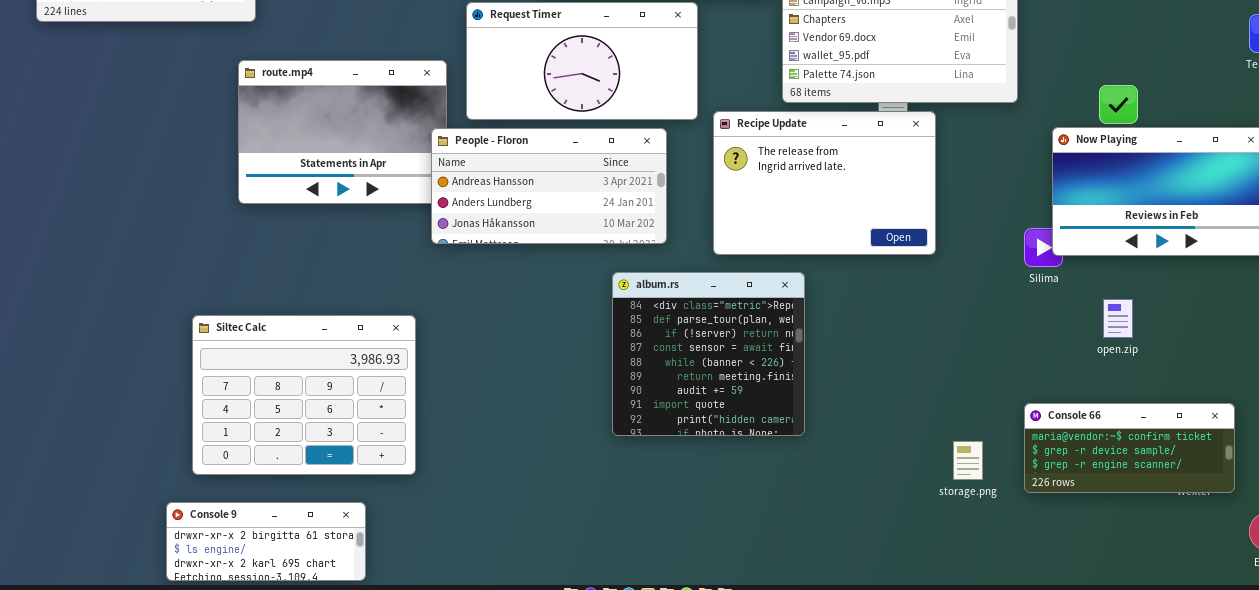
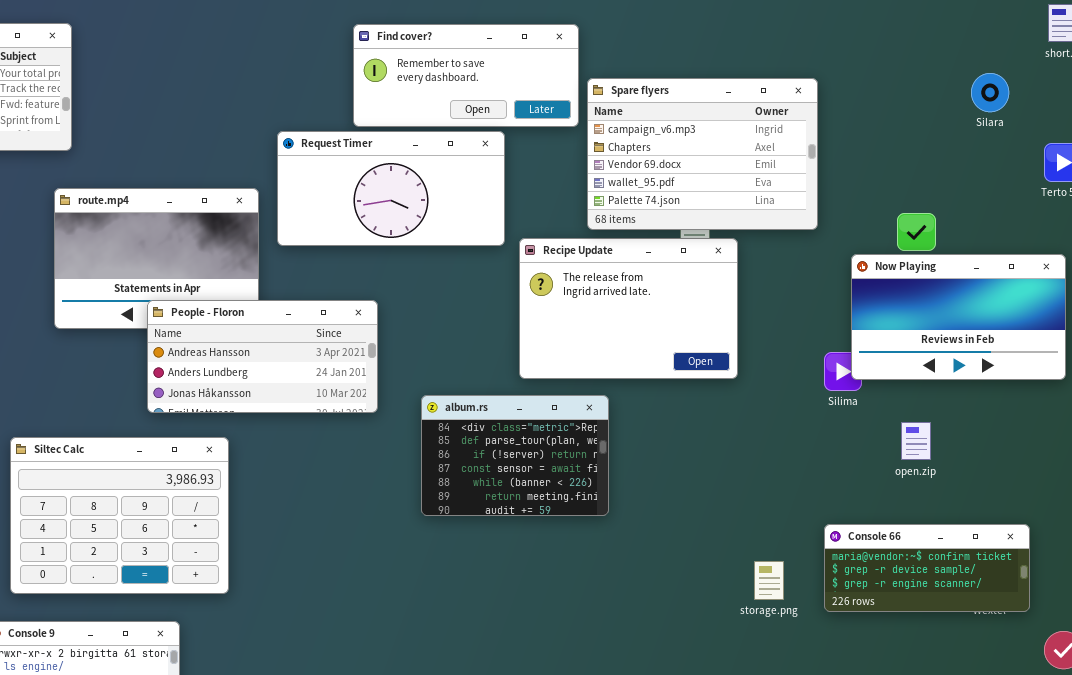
People - Floron: [431,128,667,244] -> [147,300,378,413], moved
album.rs: [612,272,805,436] -> [421,395,609,516], resized

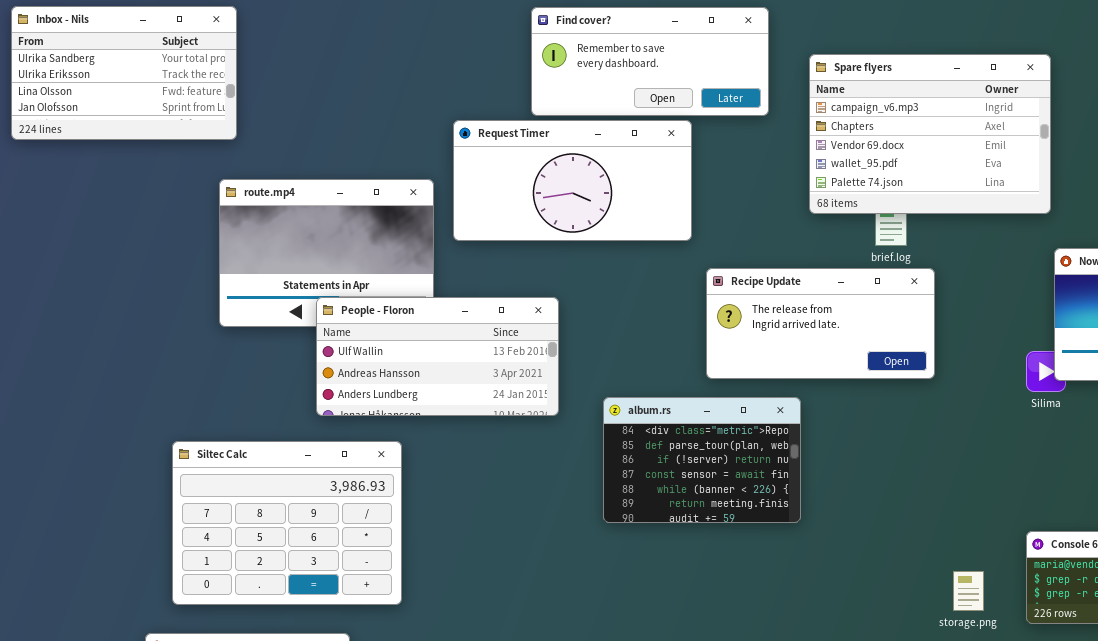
Spare flyers: [587,78,818,230] -> [809,54,1051,214], moved
Recipe Update: [519,238,738,379] -> [706,268,935,379], resized
People - Floron: [147,300,378,413] -> [316,297,559,416], scrolled up 1 row

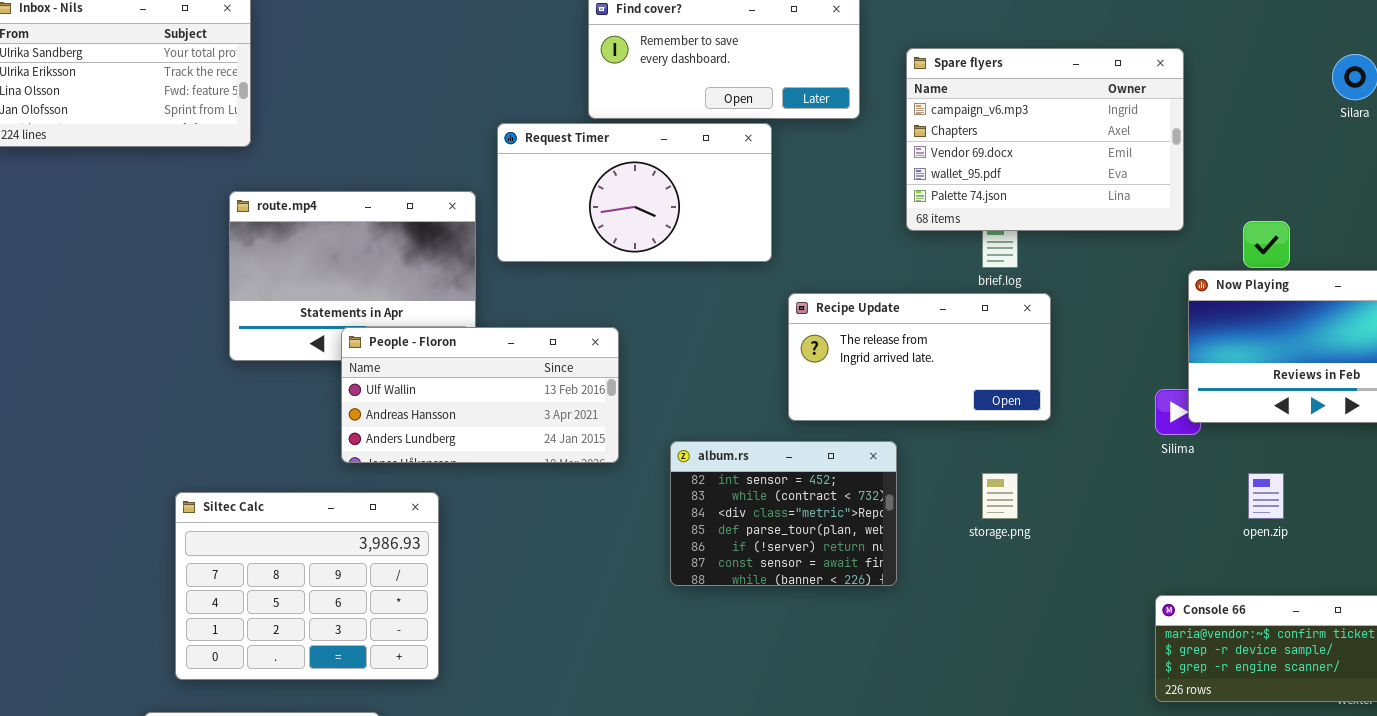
album.rs: [603,397,801,523] -> [670,441,897,586], scrolled up 2 rows
storage.png: [953,571,984,611] -> [982,473,1018,519], moved

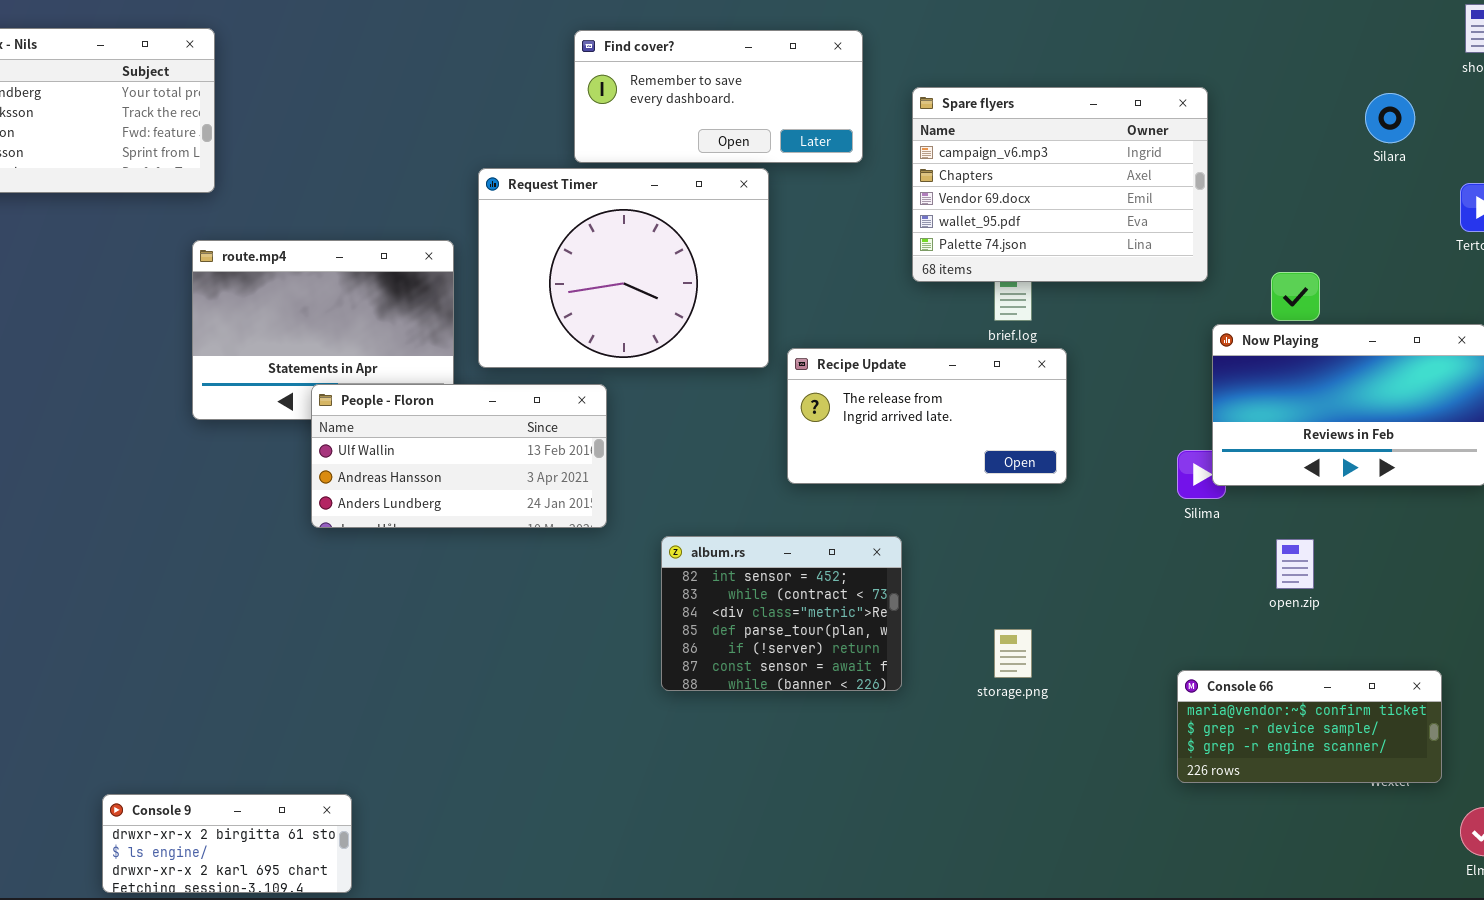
Request Timer: [497,123,772,262] -> [478,168,769,368], resized
album.rs: [670,441,897,586] -> [661,536,902,691], moved
storage.png: [982,473,1018,519] -> [994,629,1032,678], moved
Siltec Calc: [175,492,439,680] -> none, closed

